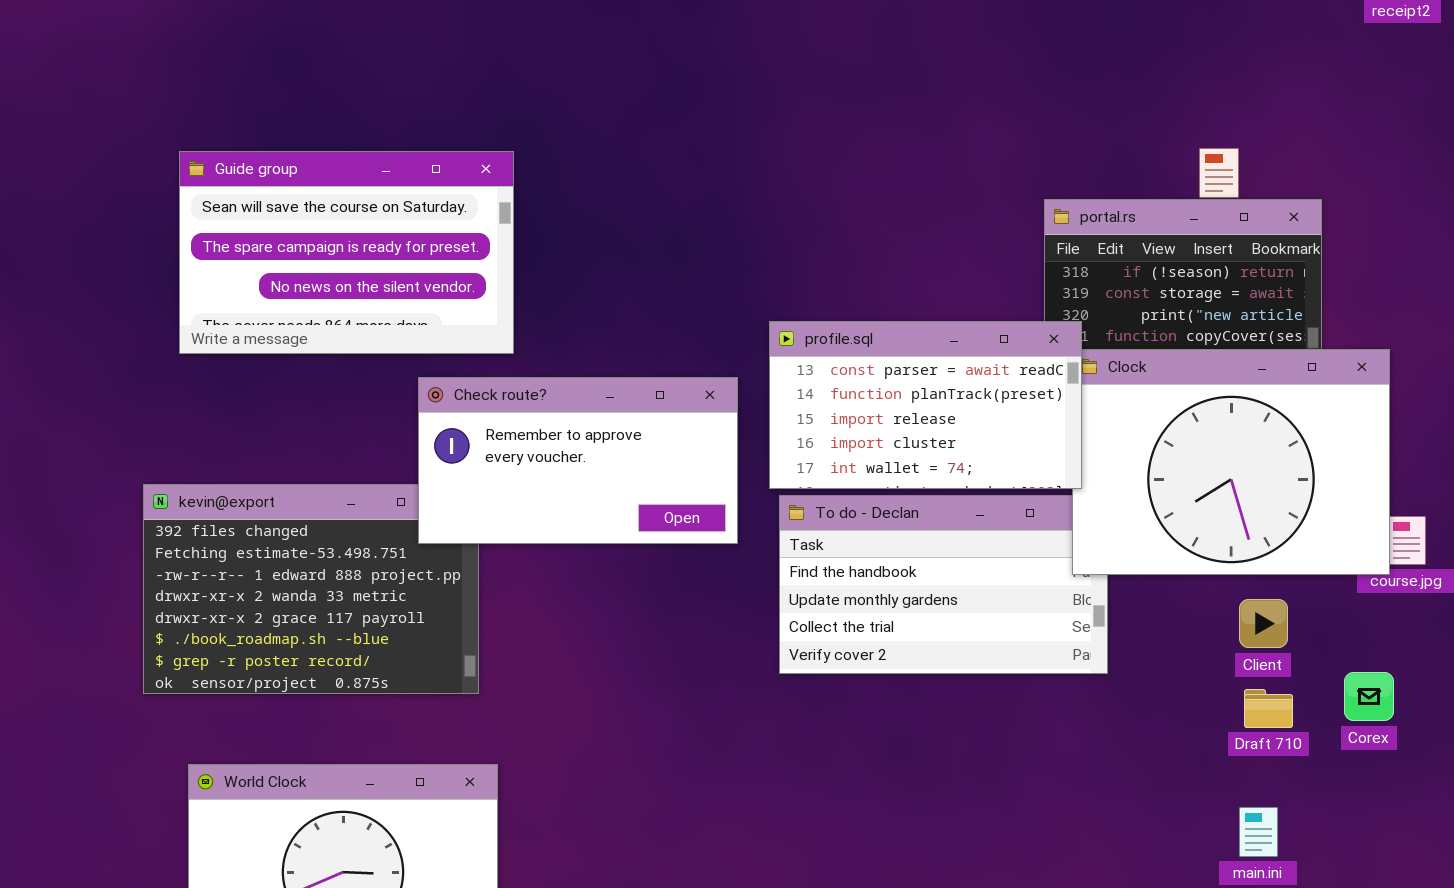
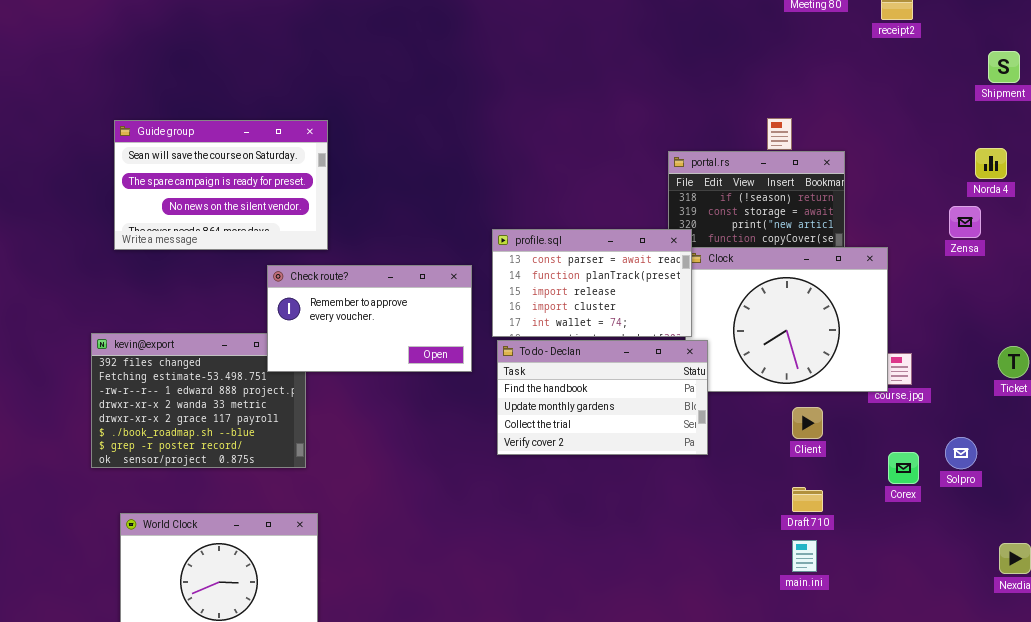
To do - Declan: [779,495,1108,674] -> [497,340,708,455], raised
Corex: [1344,672,1394,721] -> [888,452,919,484], moved
Draft 710: [1244,689,1293,728] -> [792,487,823,512], moved

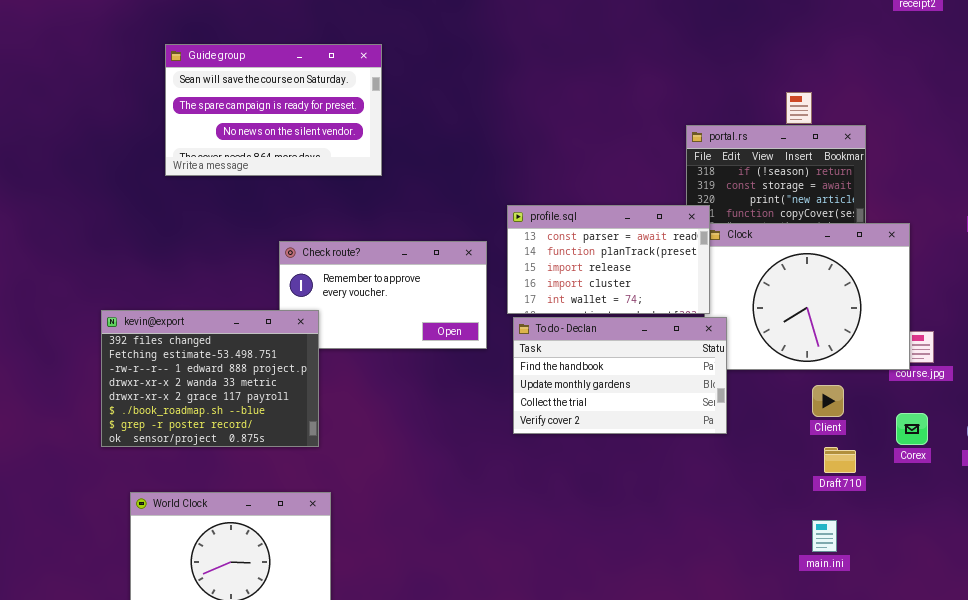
Guide group: [114,120,328,250] -> [165,44,382,176], moved
kevin@export: [91,333,306,468] -> [101,310,319,447], raised
Corex: [888,452,919,484] -> [896,413,928,445], moved
Draft 710: [792,487,823,512] -> [824,447,856,473], moved

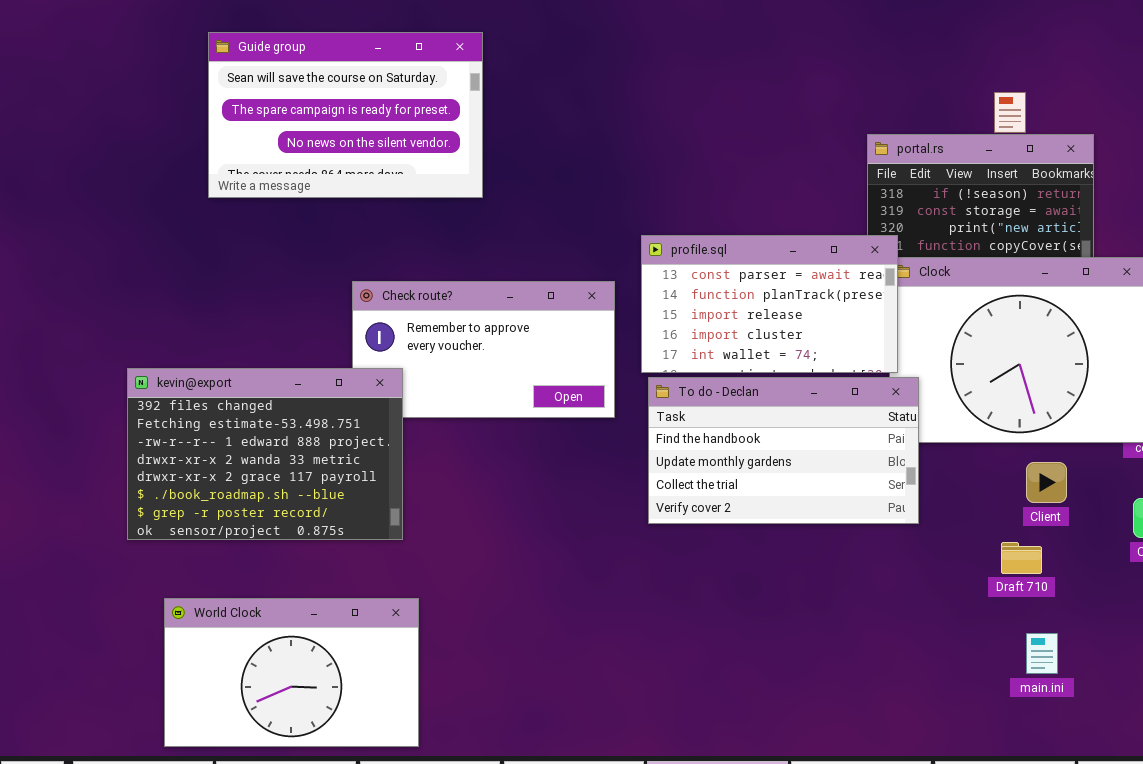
Draft 710: [824,447,856,473] -> [1001,542,1042,574], moved

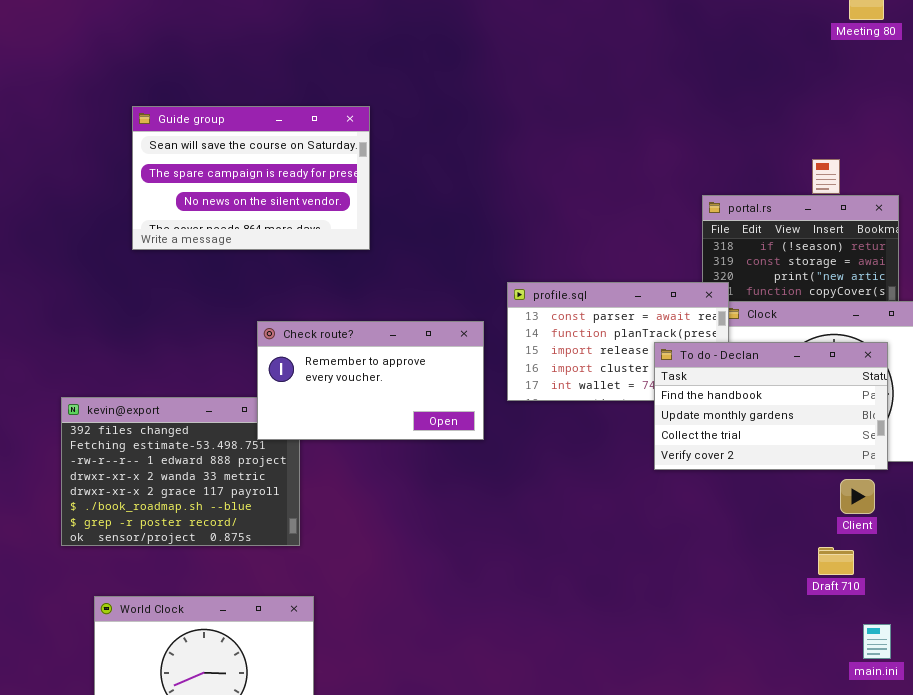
Check route?: [352,281,615,418] -> [257,321,484,440], raised
To do - Declan: [648,377,919,524] -> [654,342,888,470], moved
main.ini: [1026,633,1058,674] -> [863,624,891,659], moved

